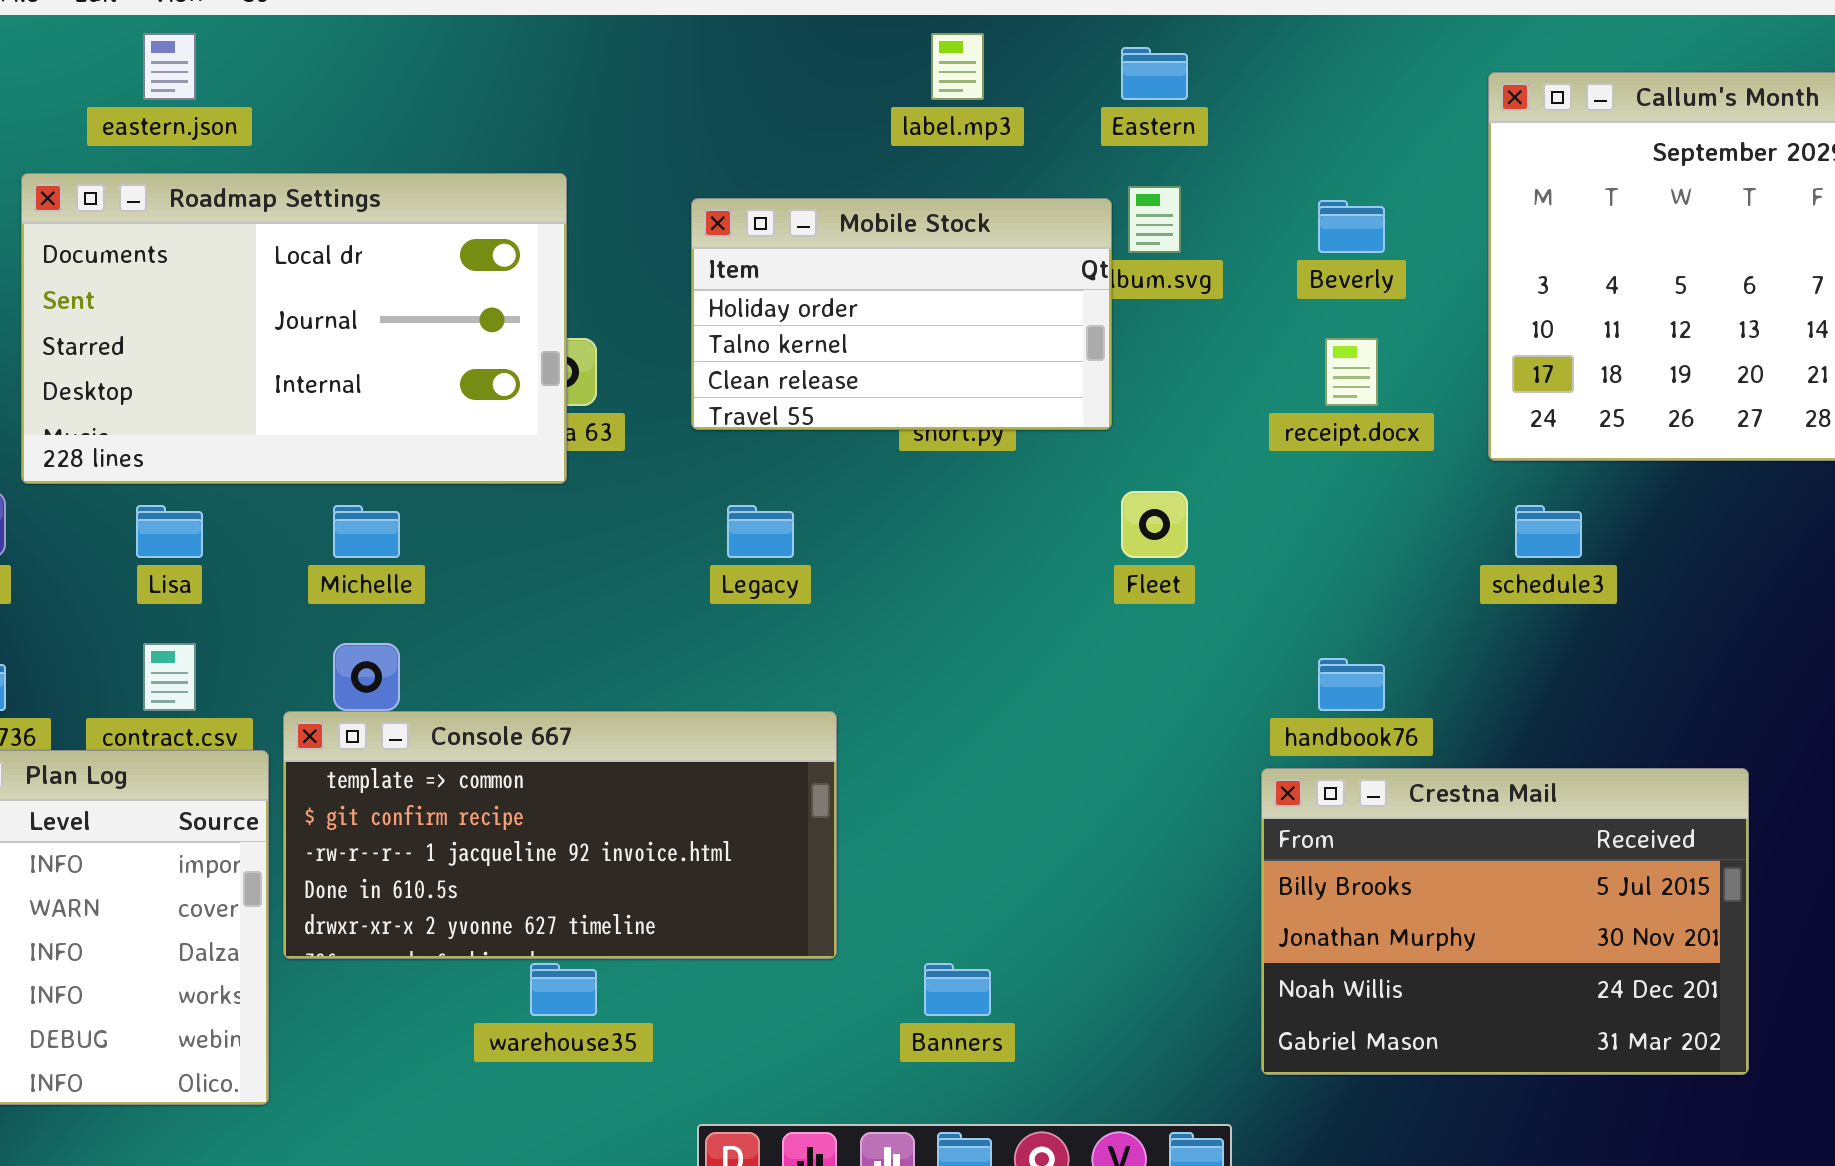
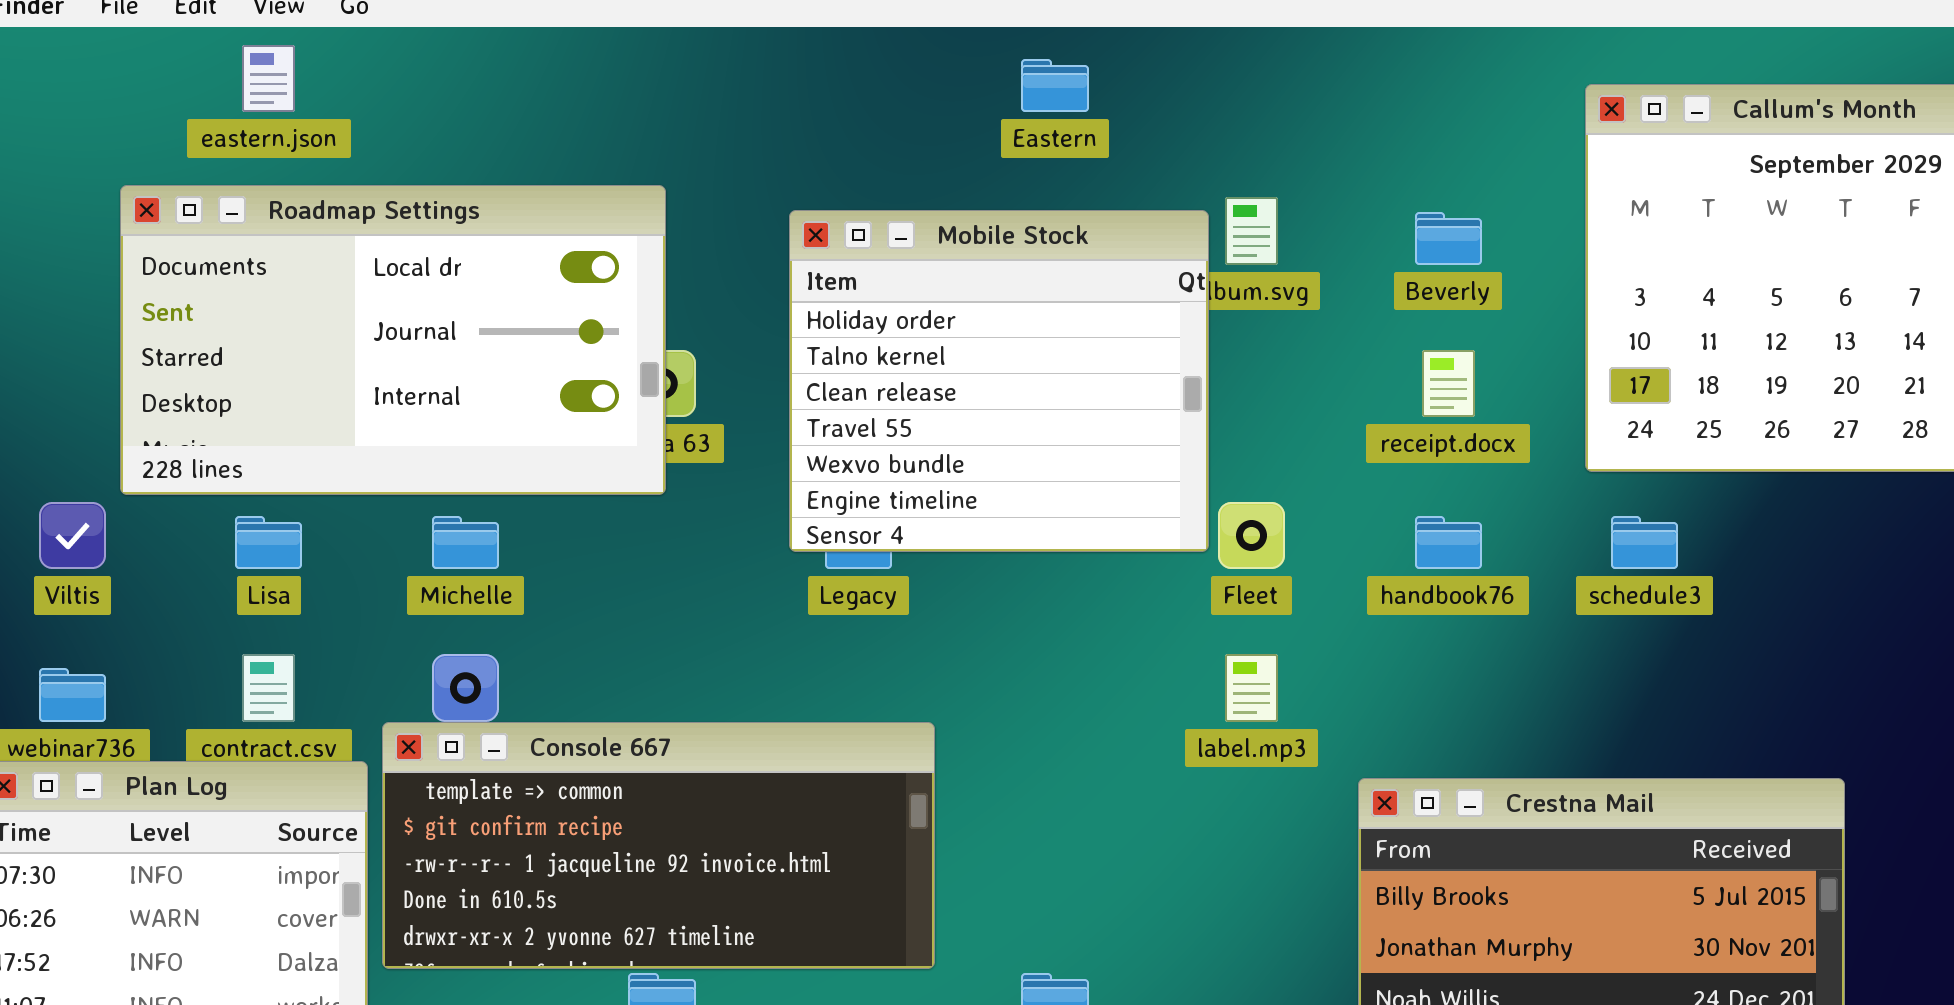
label.mp3: [931,33,984,100] -> [1225,654,1278,722], moved
Eastern: [1121,47,1188,100] -> [1021,59,1089,112], moved
Mobile Stock: [691,198,1112,430] -> [789,210,1209,552], resized
handbook76: [1318,658,1385,711] -> [1415,516,1482,569], moved

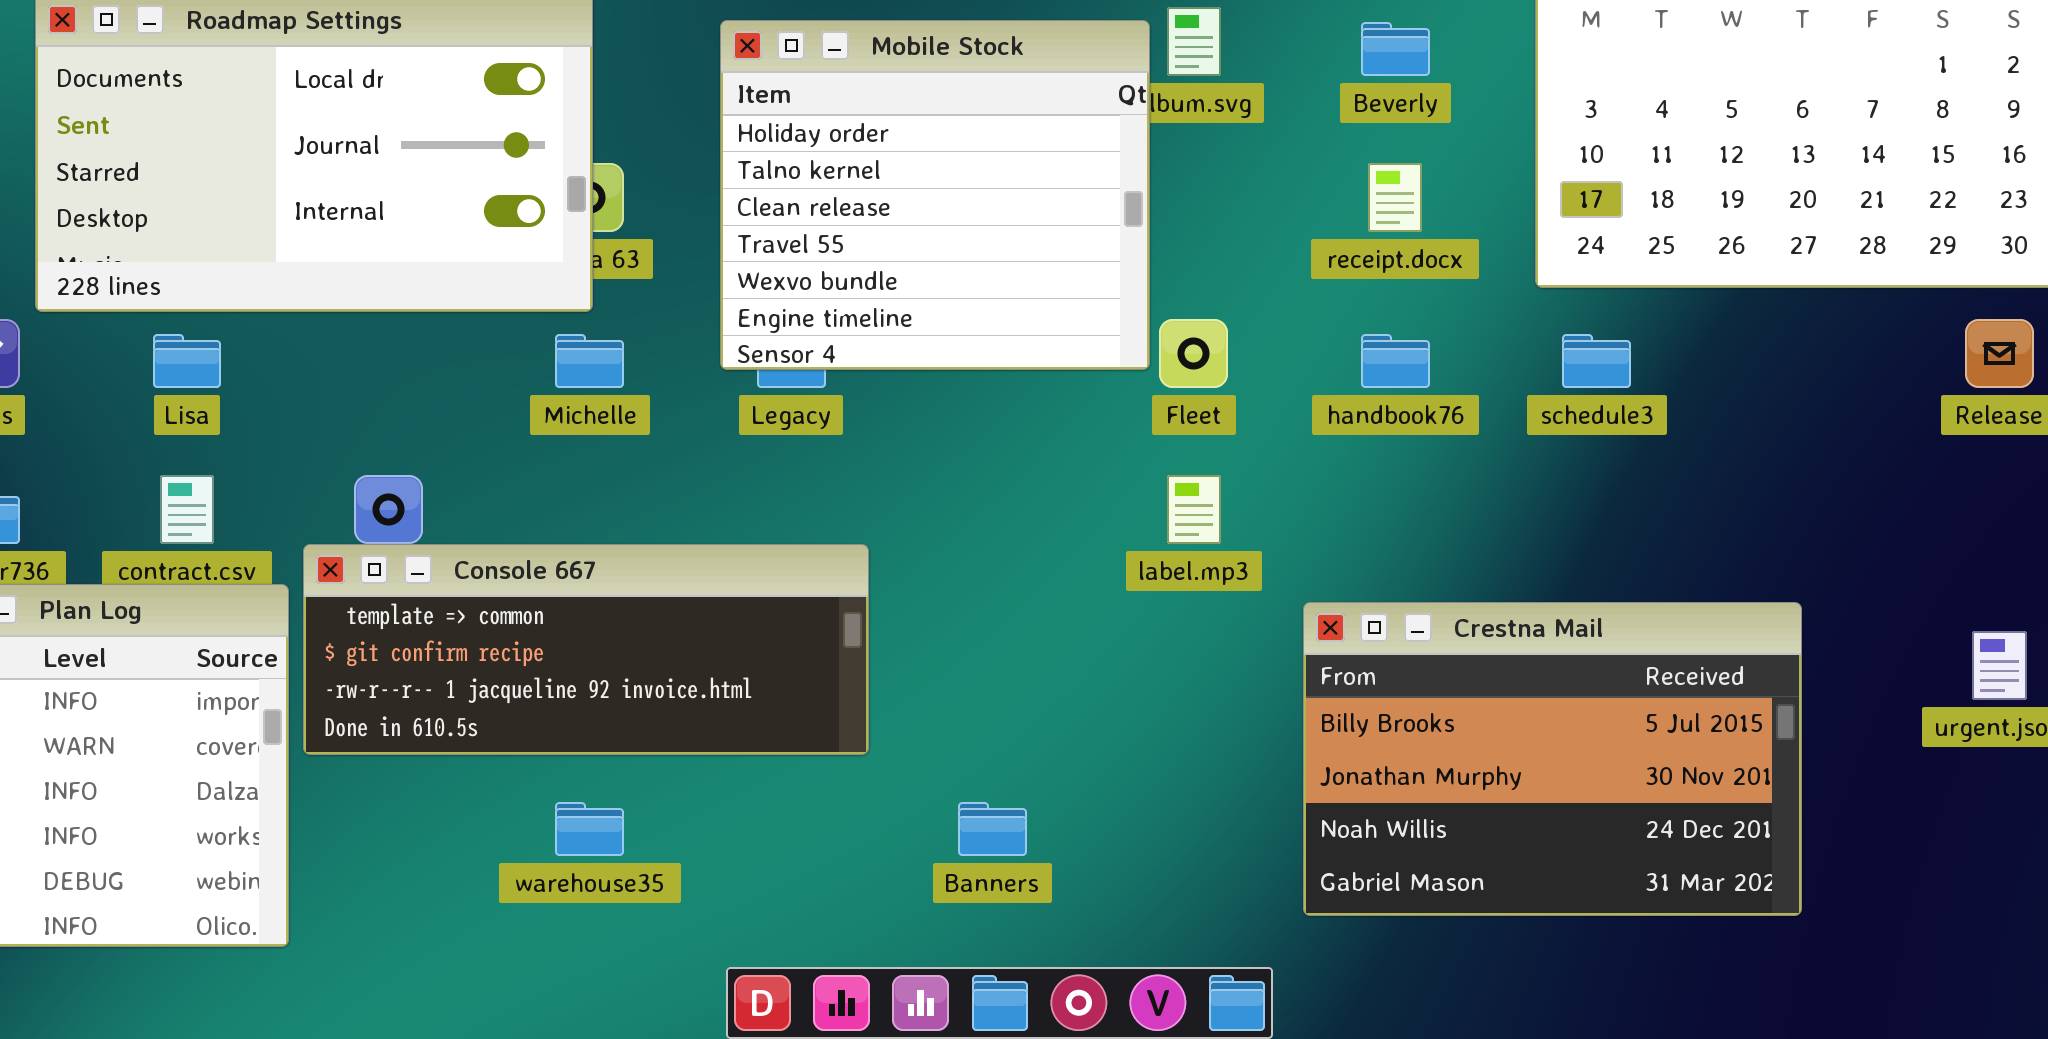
Michelle: [432,516,499,569] -> [555,334,624,388], moved
Console 667: [382,722,935,969] -> [303,544,869,755], resized

